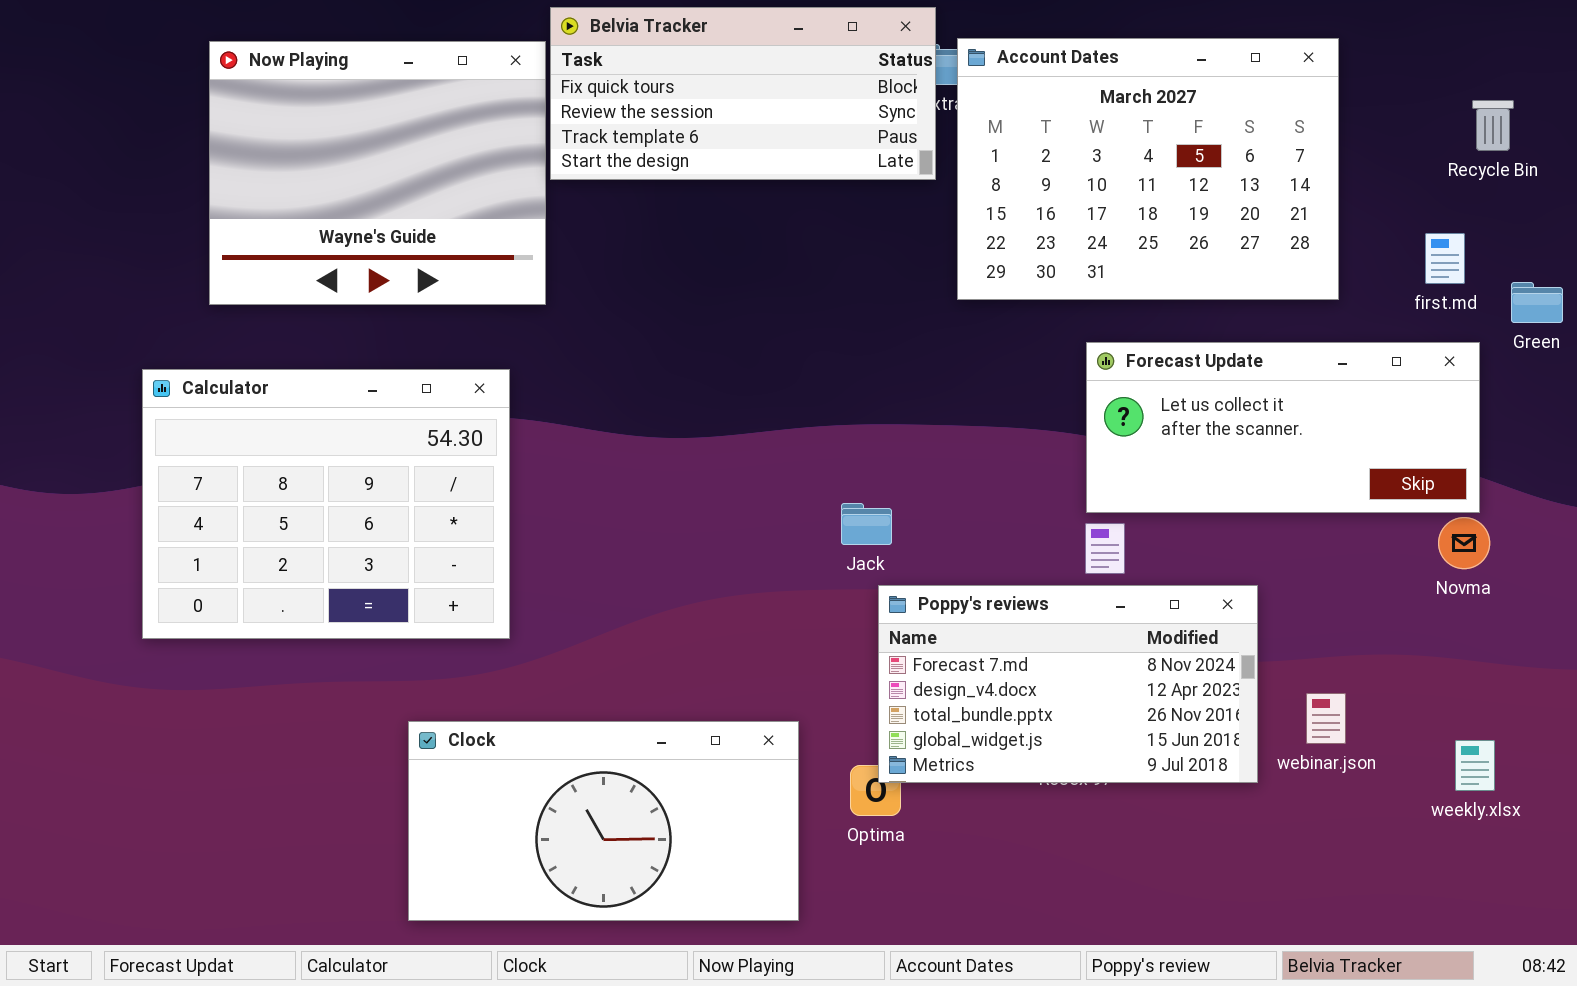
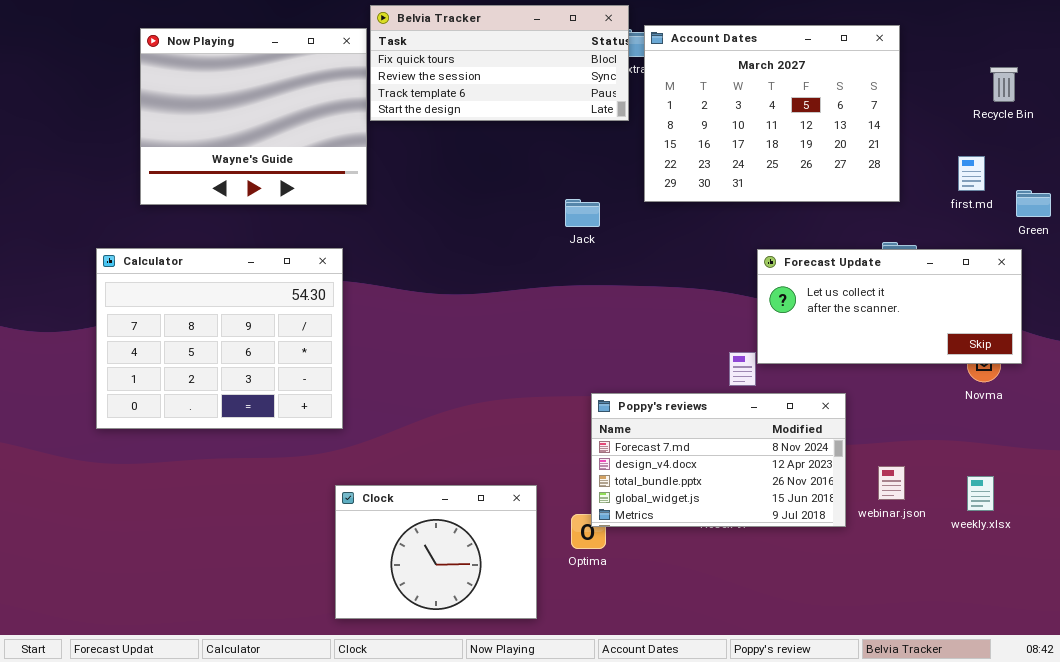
Forecast Update: [1086,342,1480,513] -> [757,249,1022,364], moved
Jack: [841,503,892,545] -> [565,199,600,227], moved
Clock: [408,721,799,921] -> [335,485,537,619], resized
weekly.xlsx: [1455,740,1495,791] -> [967,476,994,511], moved

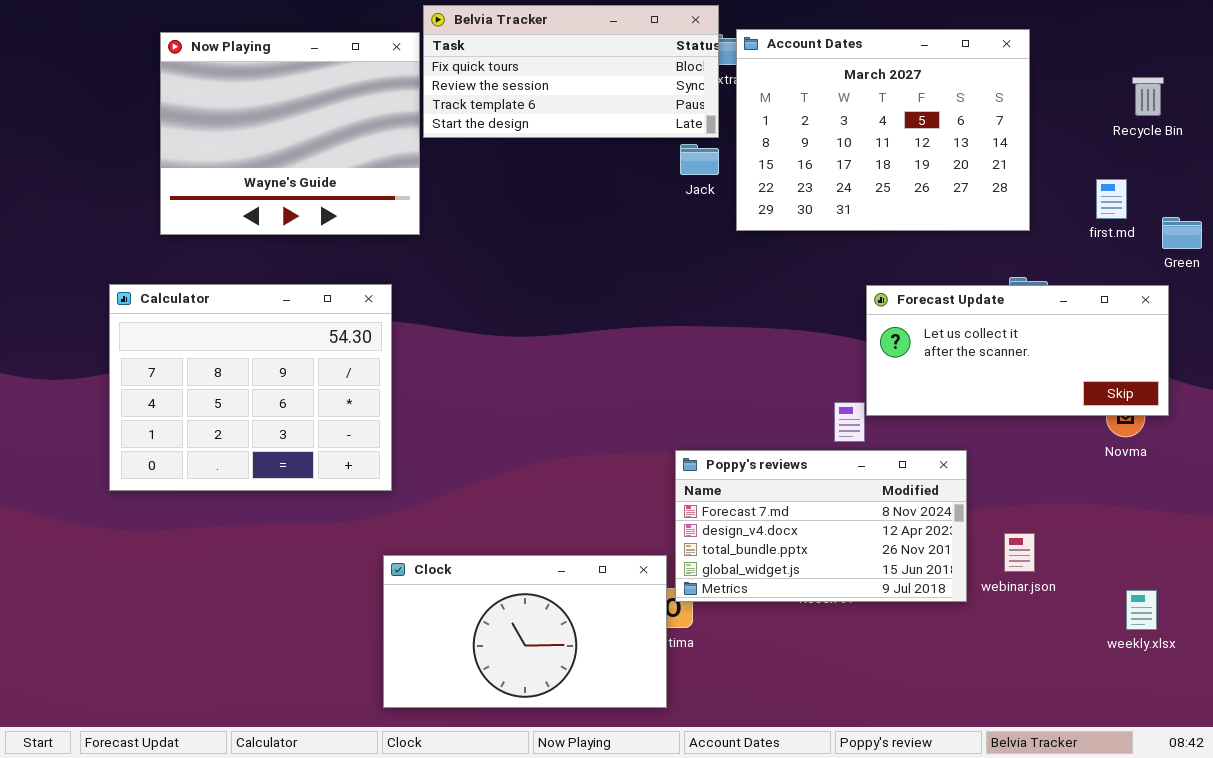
Jack: [565,199,600,227] -> [680,144,719,175], moved
weekly.xlsx: [967,476,994,511] -> [1126,590,1157,630], moved
Clock: [335,485,537,619] -> [383,555,667,708], resized

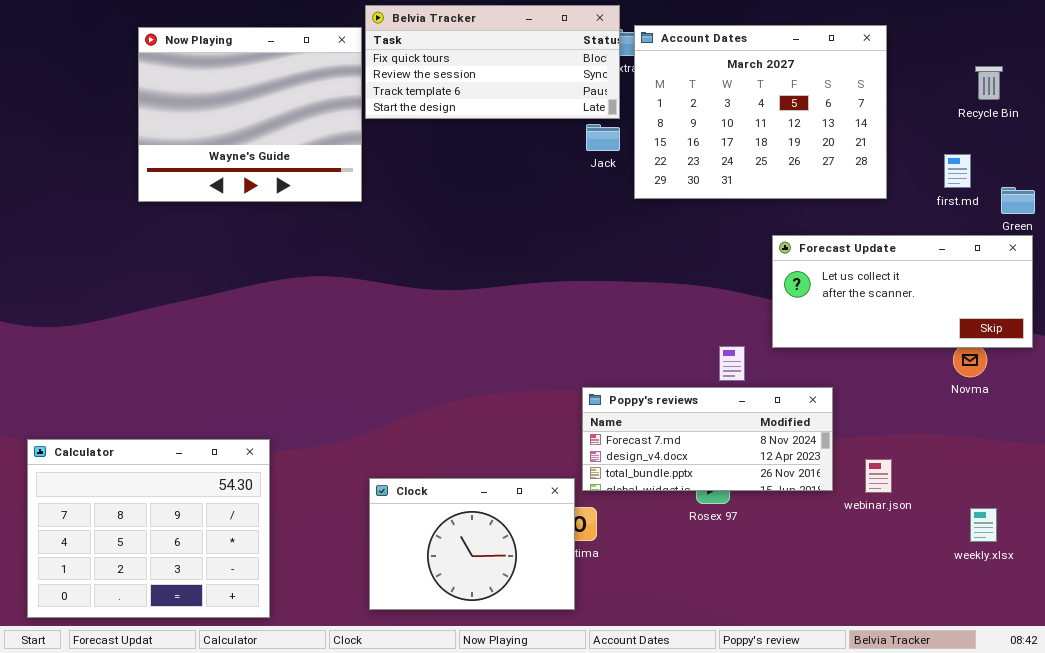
Calculator: [109,284,392,491] -> [27,439,270,618], moved
Forecast Update: [866,285,1169,416] -> [772,235,1033,348], moved
Poppy's reviews: [675,450,967,602] -> [582,387,833,491], resized
Clock: [383,555,667,708] -> [369,478,575,610], resized

